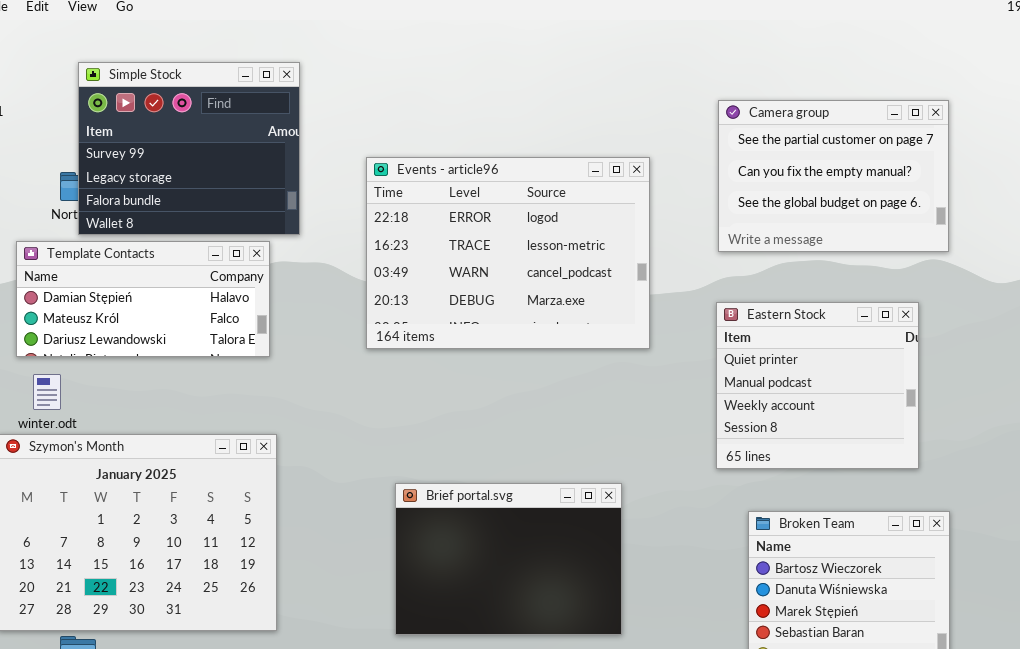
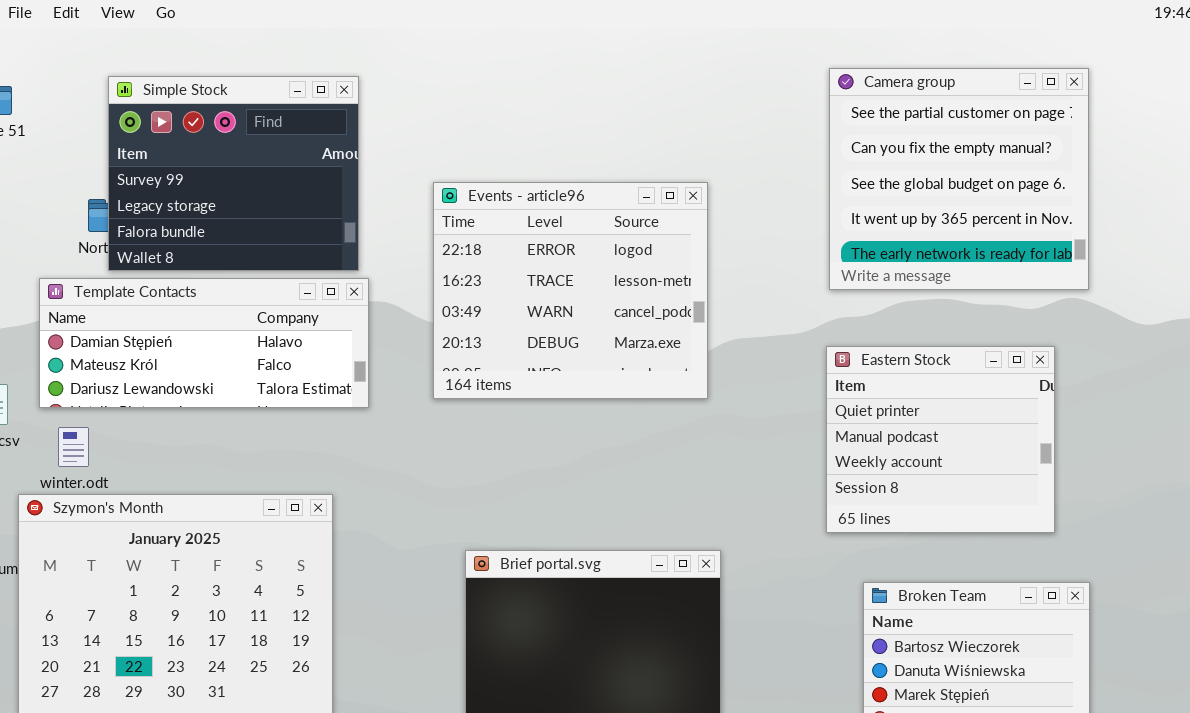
Camera group: [718,100,949,252] -> [829,68,1089,290], resized
Events - article96: [366,157,650,349] -> [433,182,708,399], resized
Template Contacts: [16,241,270,357] -> [39,278,369,408], resized

